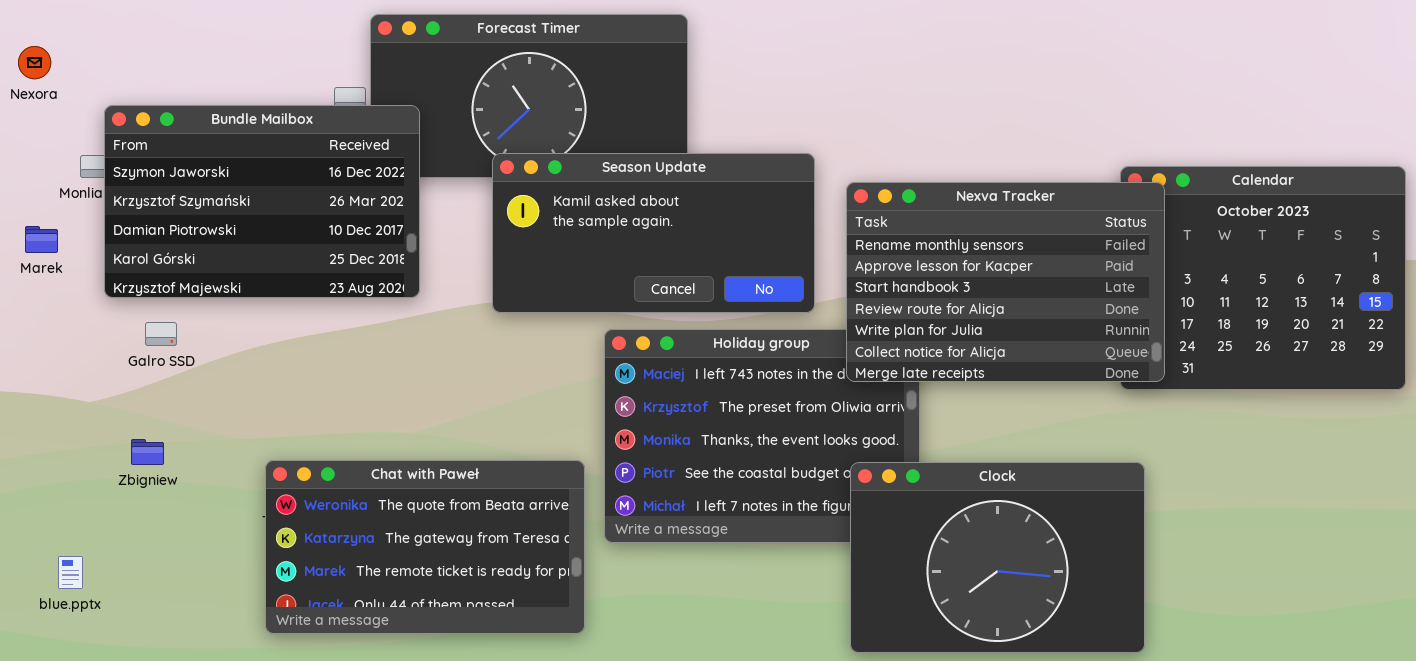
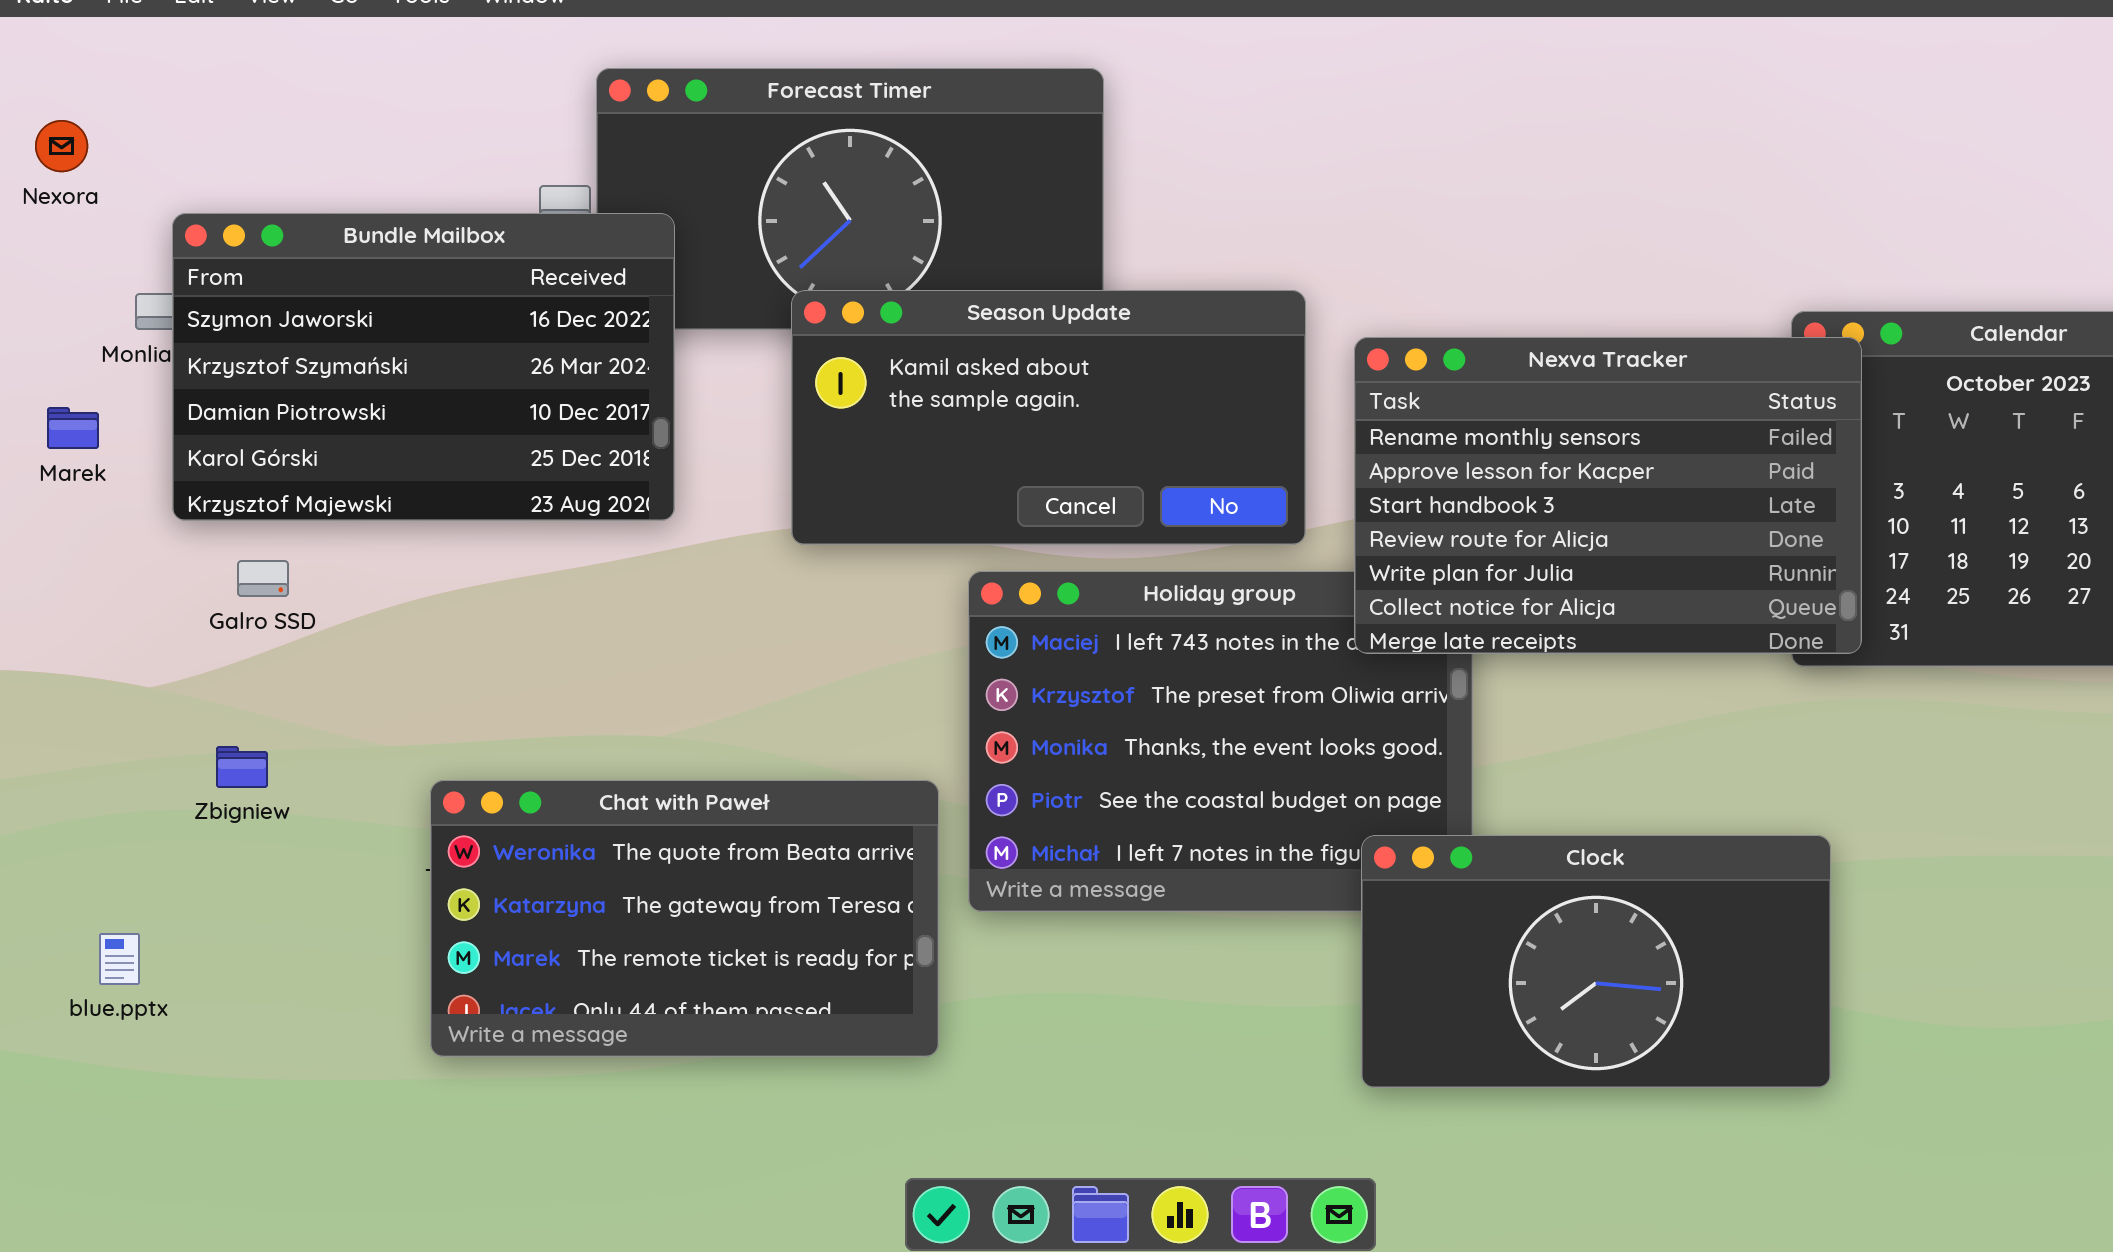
Clock: [850,462,1145,653] -> [1361,835,1831,1088], resized

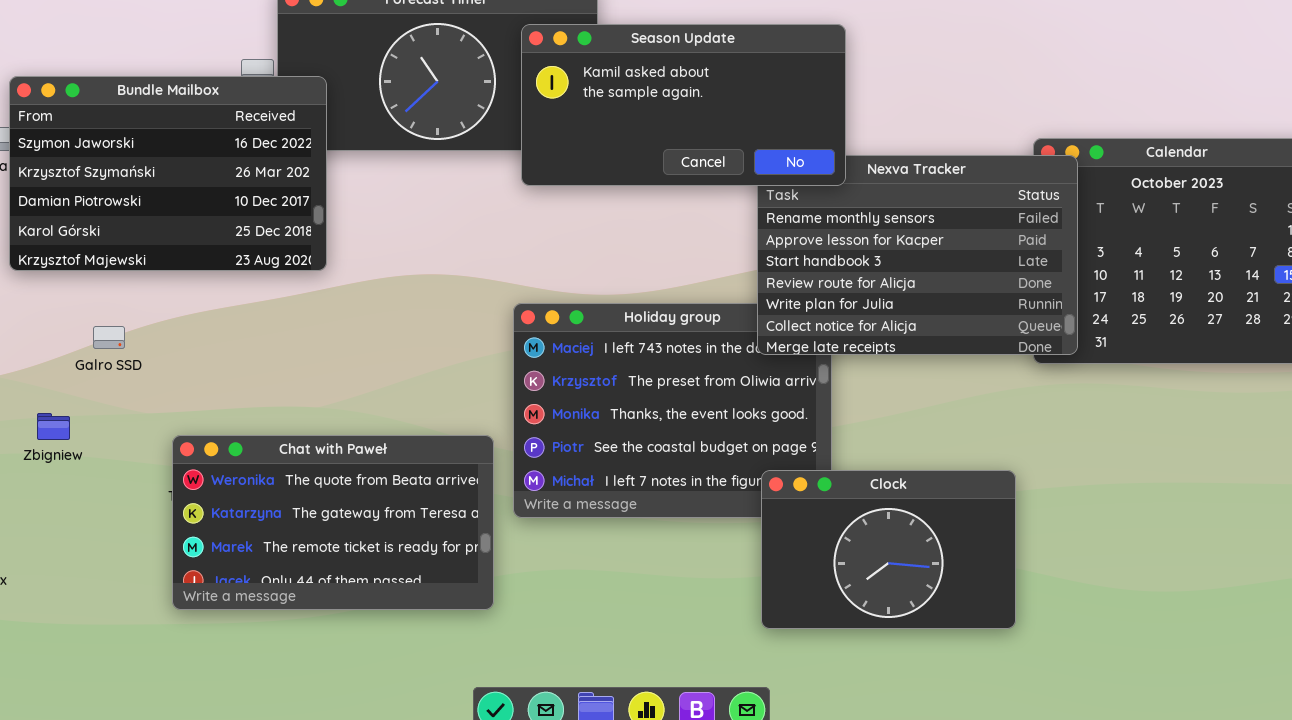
Season Update: [791,290,1306,545] -> [521,24,846,186], moved
Galro SSD: [237,560,289,597] -> [93,326,125,349], moved
Clock: [1361,835,1831,1088] -> [761,470,1016,629], resized

